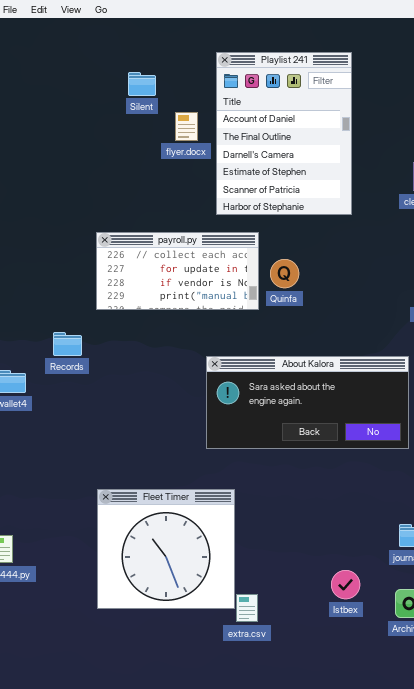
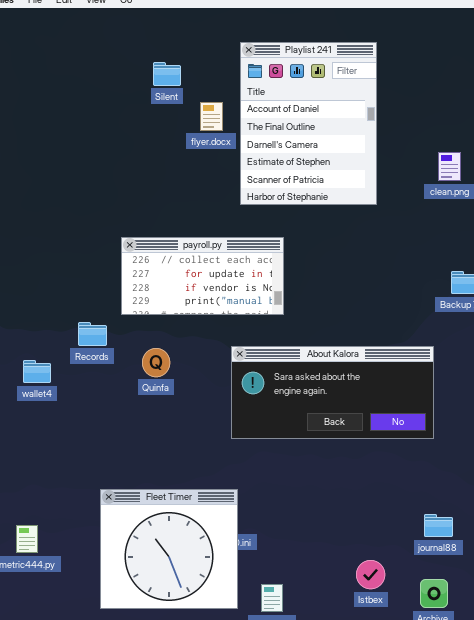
payroll.py: [96,232,259,310] -> [121,237,284,315], moved
Quinfa: [270,259,299,288] -> [142,348,170,377], moved
Fleet Timer: [97,489,235,609] -> [100,489,238,609], moved

